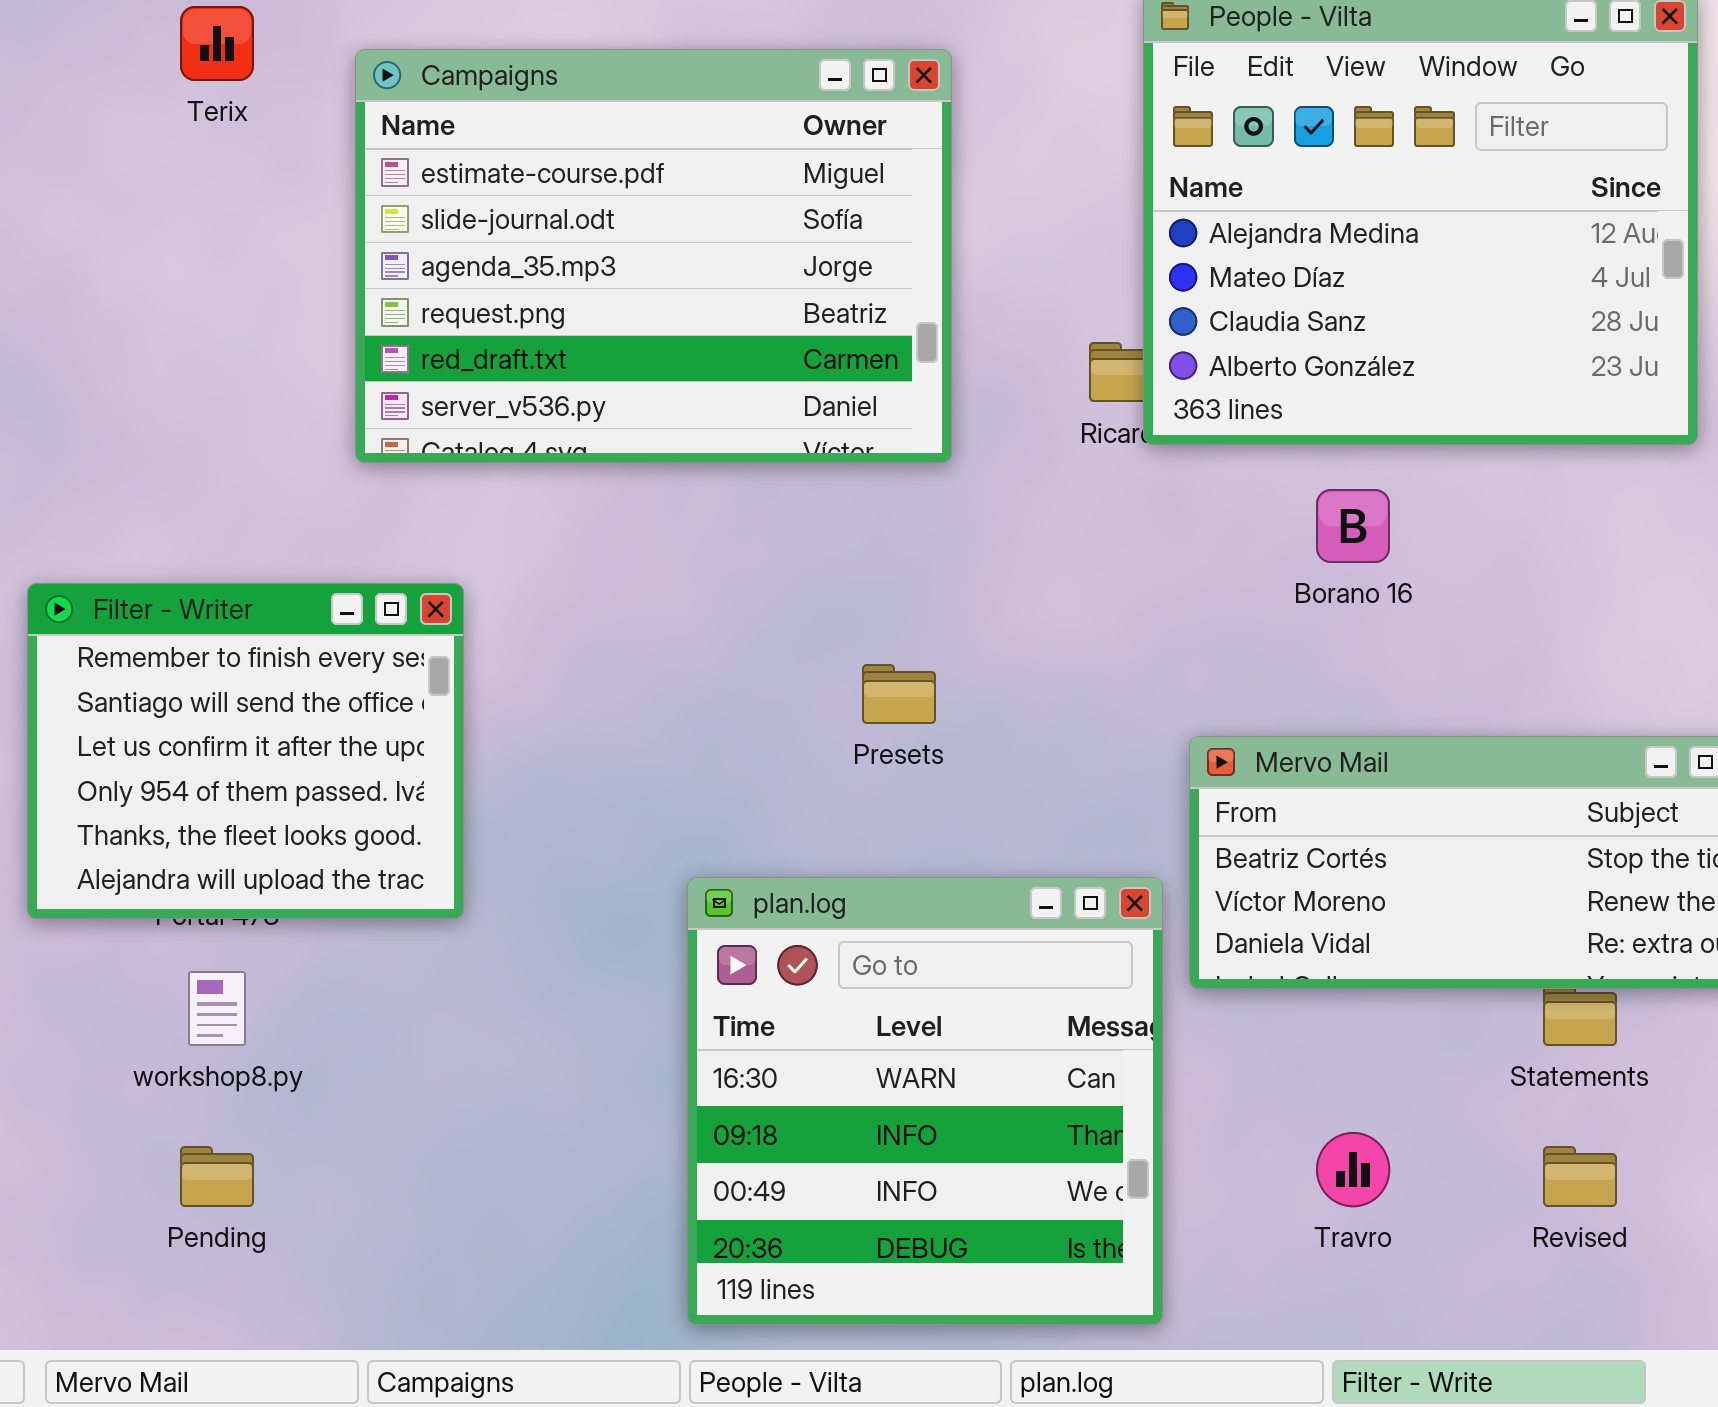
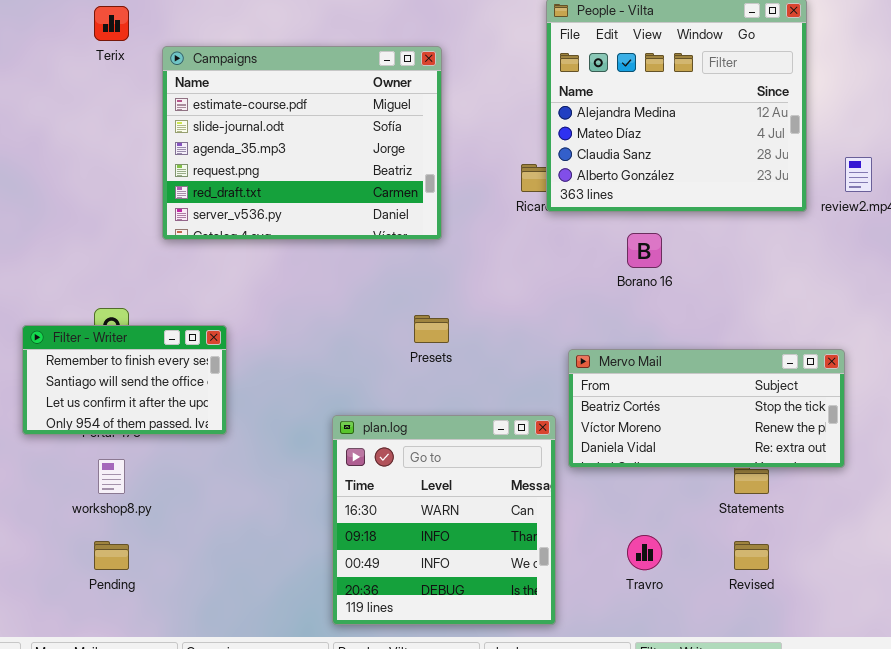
Campaigns: [355,49,952,463] -> [162,46,442,240], moved
Filter - Writer: [27,583,464,919] -> [22,325,227,435], resized

